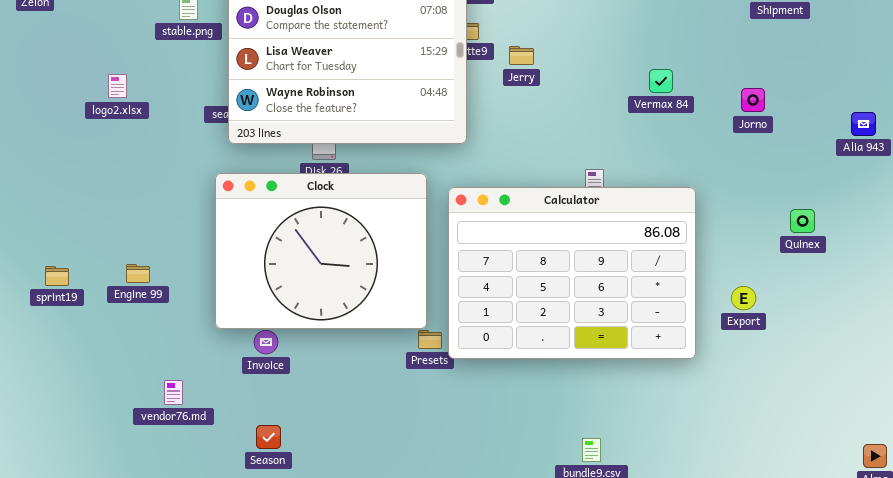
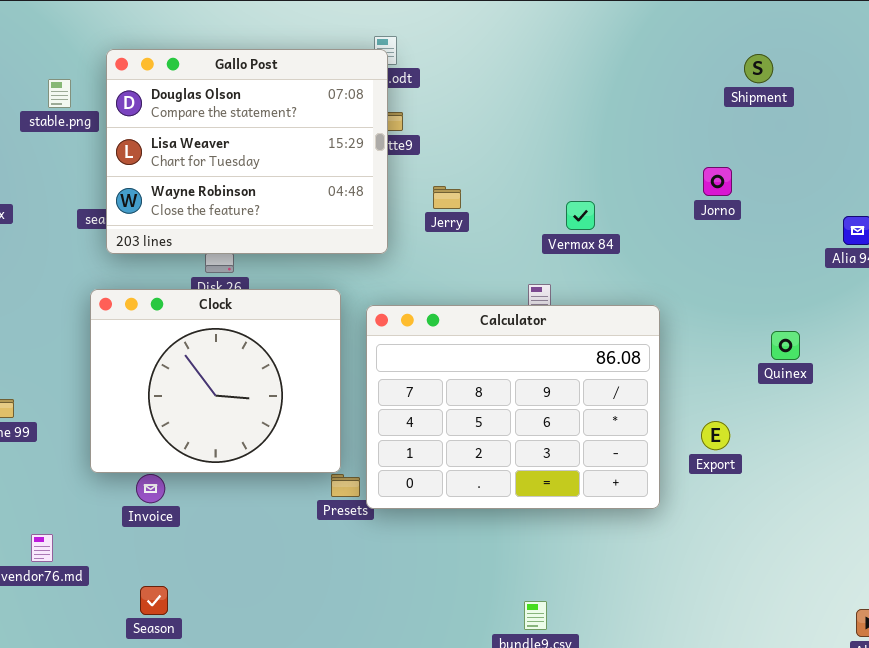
Jerry: [509,46,534,65] -> [433,186,461,209], moved
Vermax 84: [649,69,673,93] -> [566,201,595,230], moved
Jorno: [741,88,765,112] -> [703,167,732,196], moved

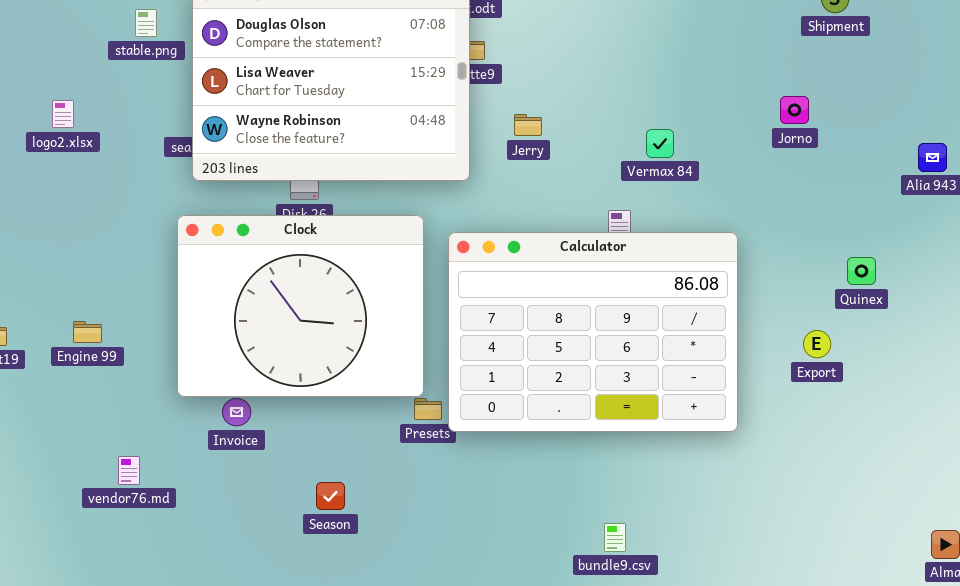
Export: [701,421,730,450] -> [803,330,831,358], moved
Season: [140,586,168,615] -> [316,482,345,510], moved

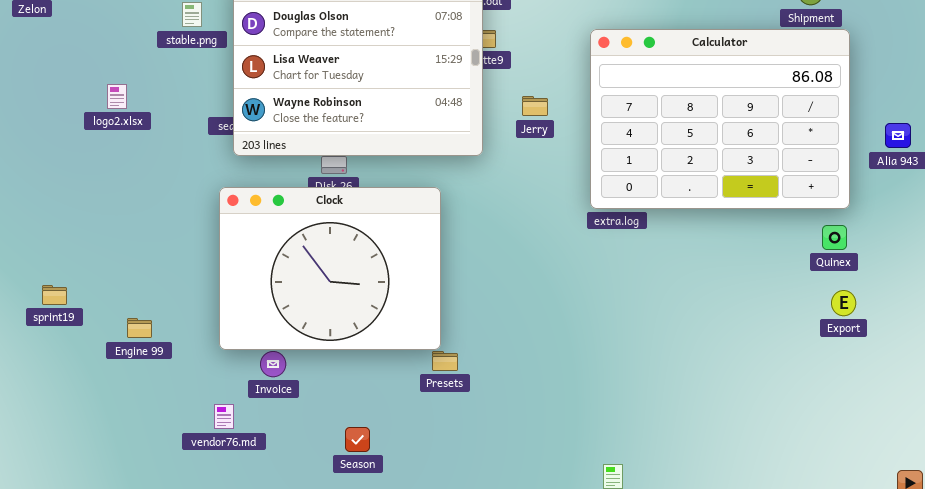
Calculator: [448,232,738,432] -> [590,29,850,209], moved
Engine 99: [73,321,102,343] -> [127,318,152,338], moved
Export: [803,330,831,358] -> [831,290,856,316], moved
vendor76.md: [118,456,140,485] -> [214,404,234,429], moved

